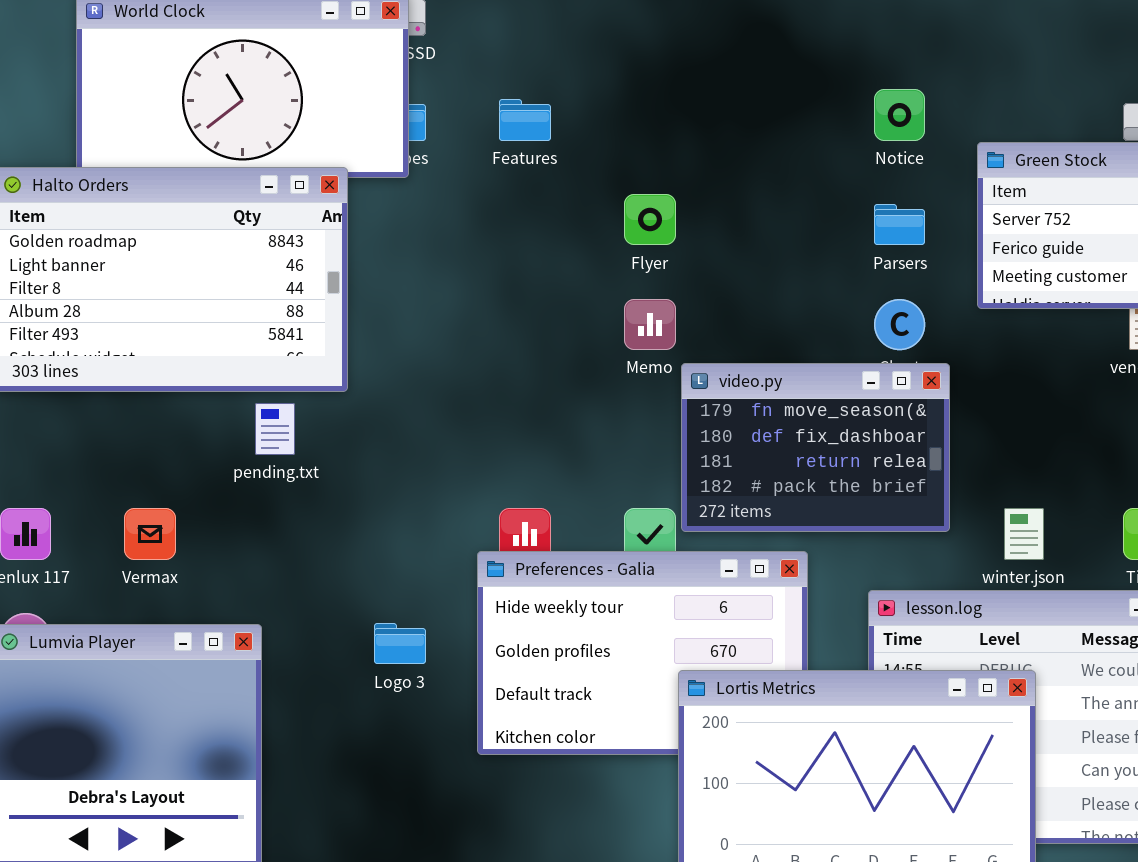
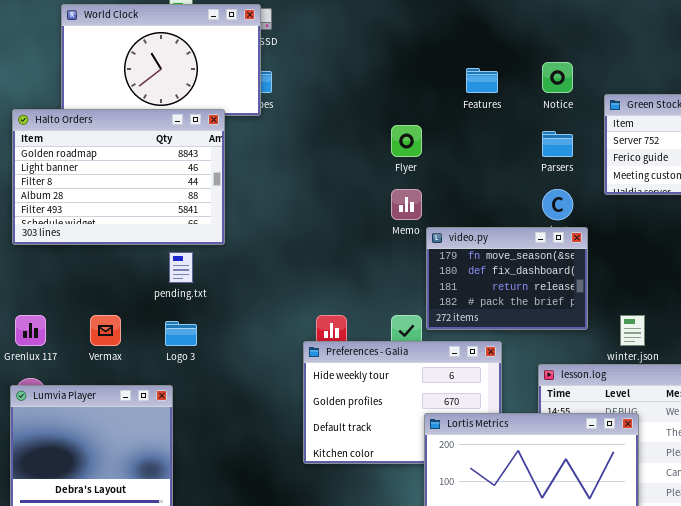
Features: [499,99,551,141] -> [466,68,498,93], moved
Logo 3: [374,623,426,664] -> [165,321,197,346], moved

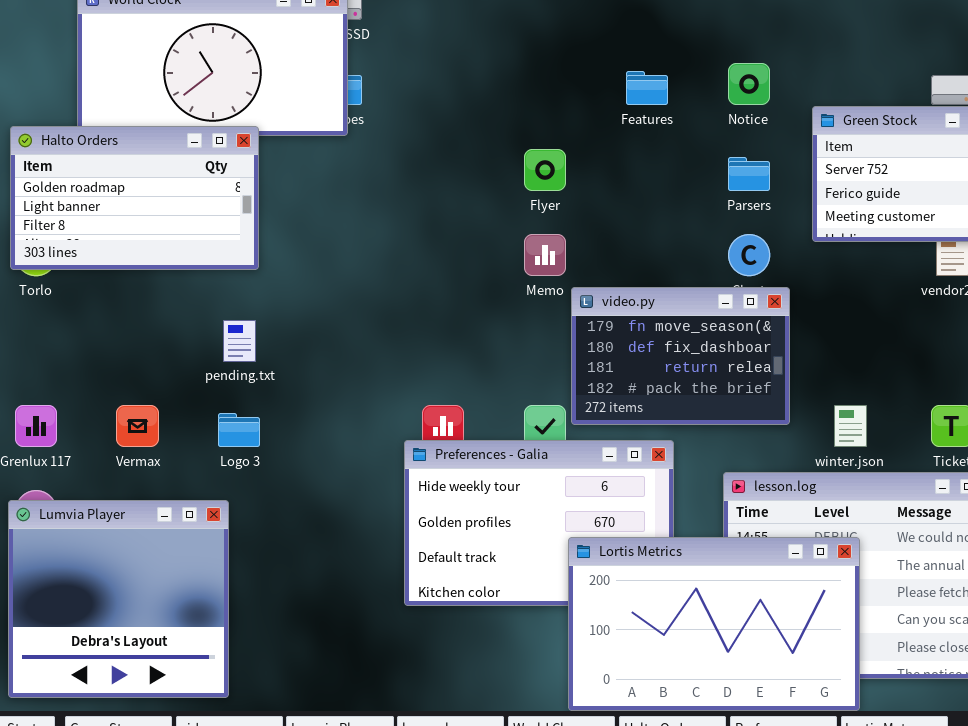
Halto Orders: [12,109,225,245] -> [10,126,259,270], resized

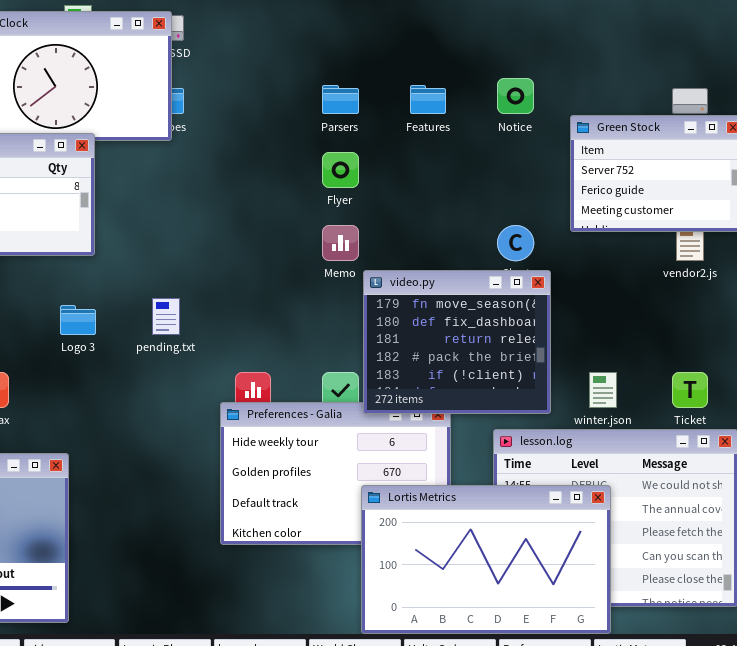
Parsers: [728,157,770,191] -> [322,85,359,114], moved
video.py: [571,287,790,425] -> [363,270,551,414], resized
pending.txt: [223,320,256,362] -> [152,298,180,335], moved
Logo 3: [218,413,260,447] -> [60,305,96,335], moved

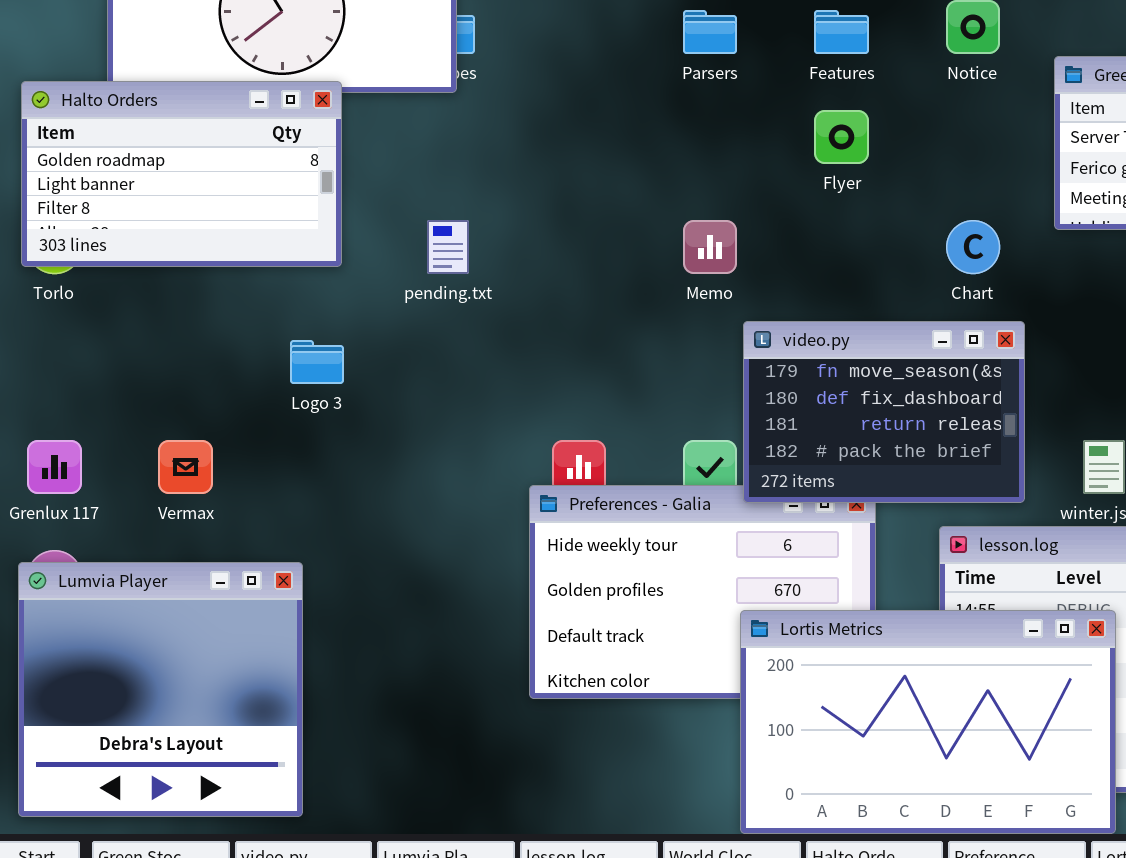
Flyer: [322,152,359,188] -> [814,110,869,164], moved
video.py: [363,270,551,414] -> [743,321,1025,503], resized
pending.txt: [152,298,180,335] -> [427,220,469,274], moved

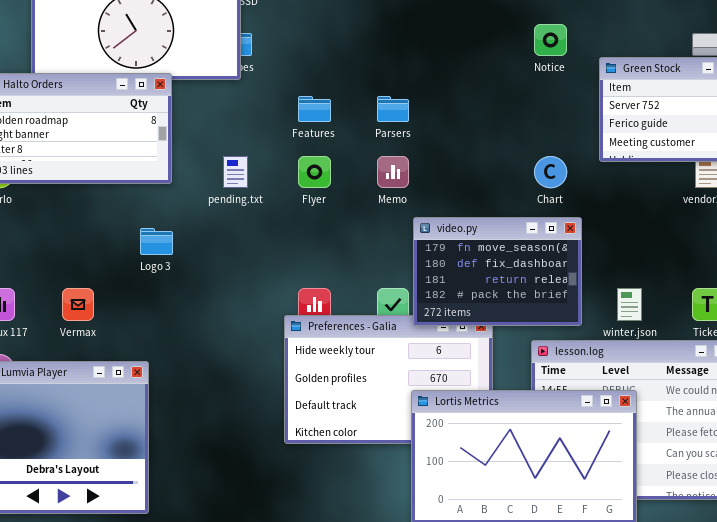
Parsers: [683,10,737,54] -> [377,96,409,122], moved
Features: [814,10,869,54] -> [298,96,331,122], moved
Flyer: [814,110,869,164] -> [298,156,331,188], moved

